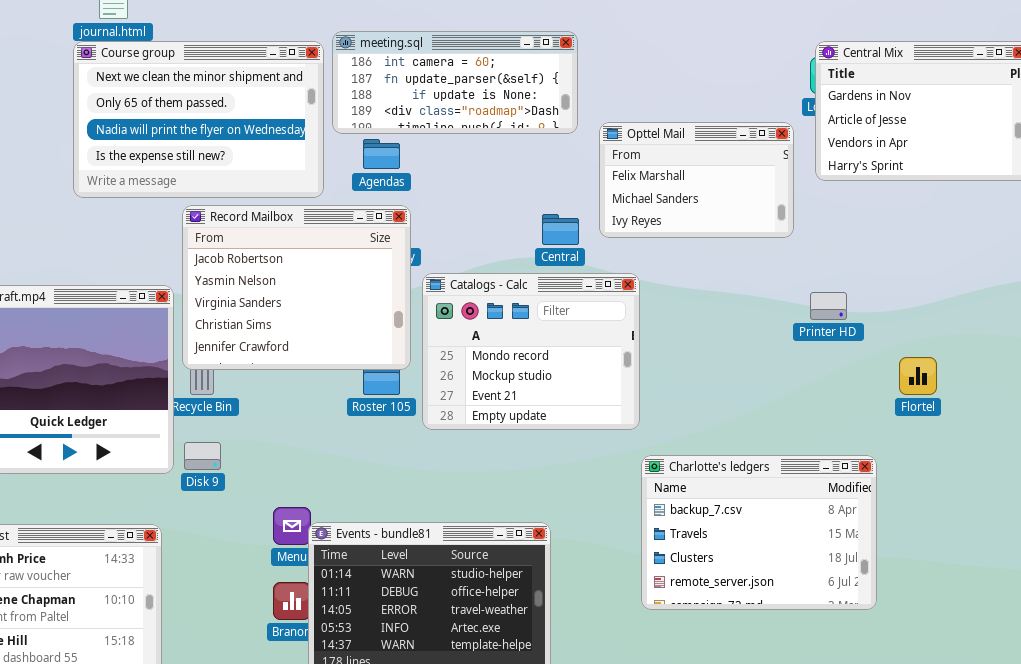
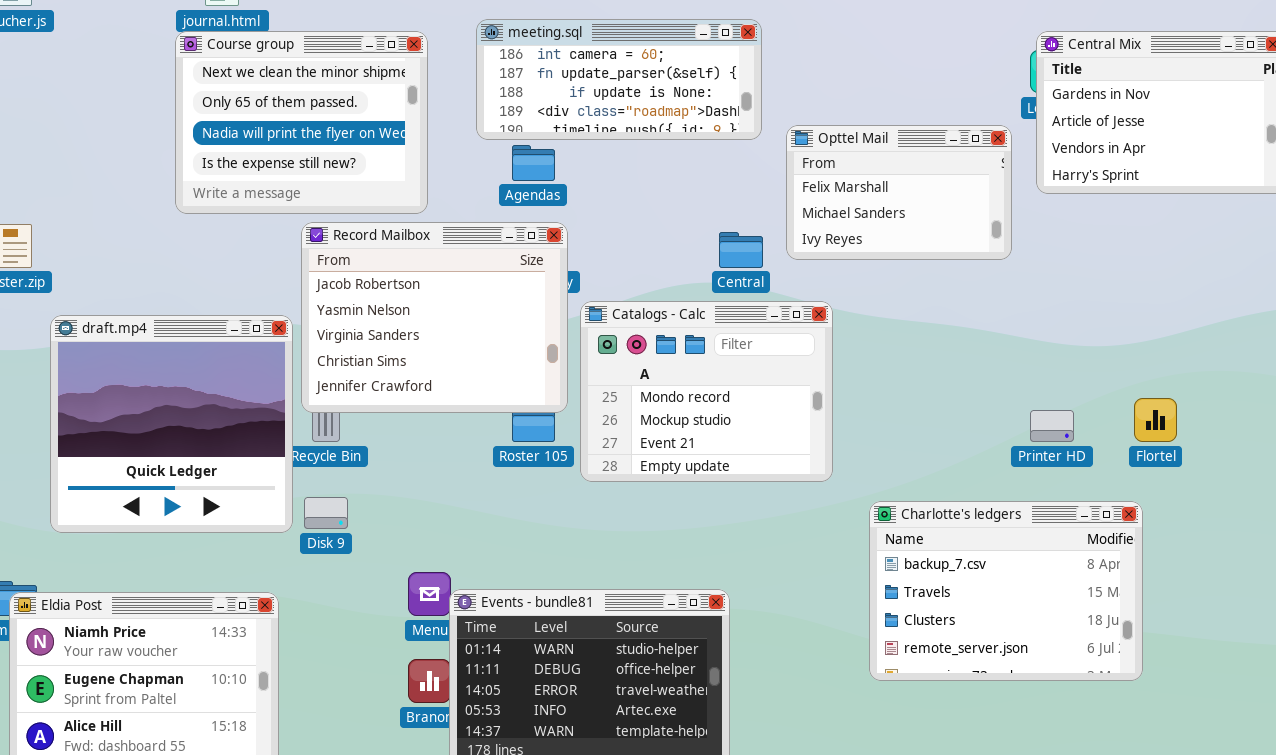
Course group: [73,41,324,198] -> [175,31,428,214], resized
Printer HD: [810,292,847,320] -> [1030,410,1074,442], moved
Charlotte's ledgers: [641,455,877,610] -> [869,501,1143,681], moved

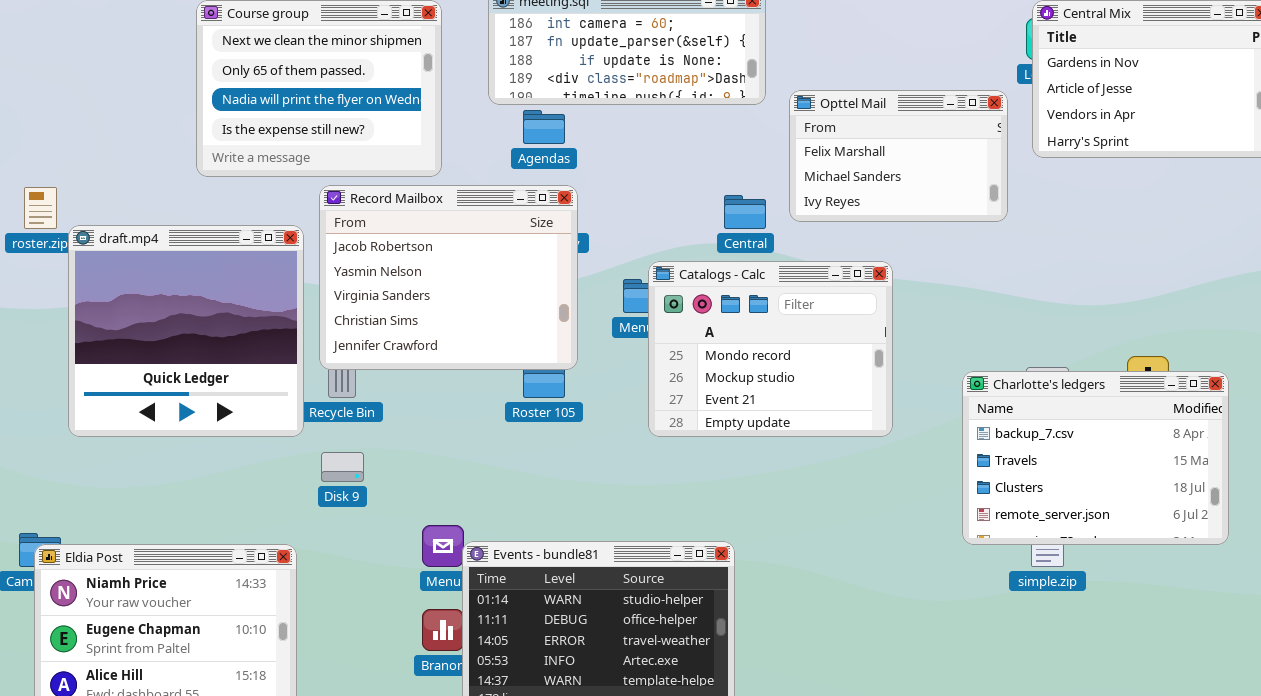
Catalogs - Calc: [580,301,833,482] -> [648,261,893,437], moved
draft.mp4: [50,315,293,533] -> [68,225,304,437], moved
Charlotte's ledgers: [869,501,1143,681] -> [962,371,1229,545], moved

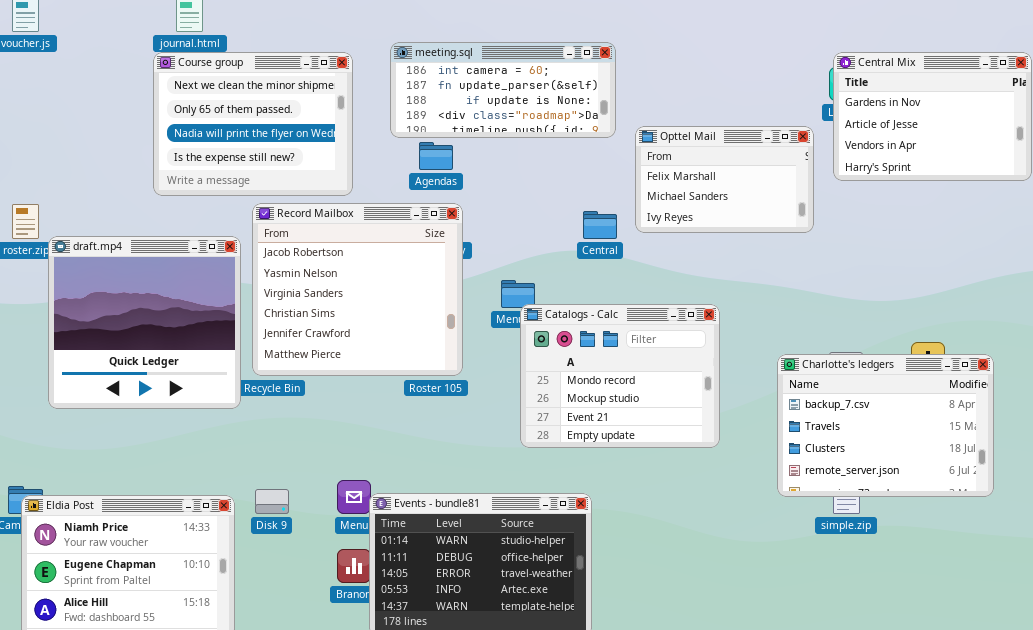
Record Mailbox: [319,185,578,370] -> [252,203,463,376], resized
Catalogs - Calc: [648,261,893,437] -> [520,304,720,448], moved
Disk 9: [321,452,364,482] -> [255,489,289,514], moved

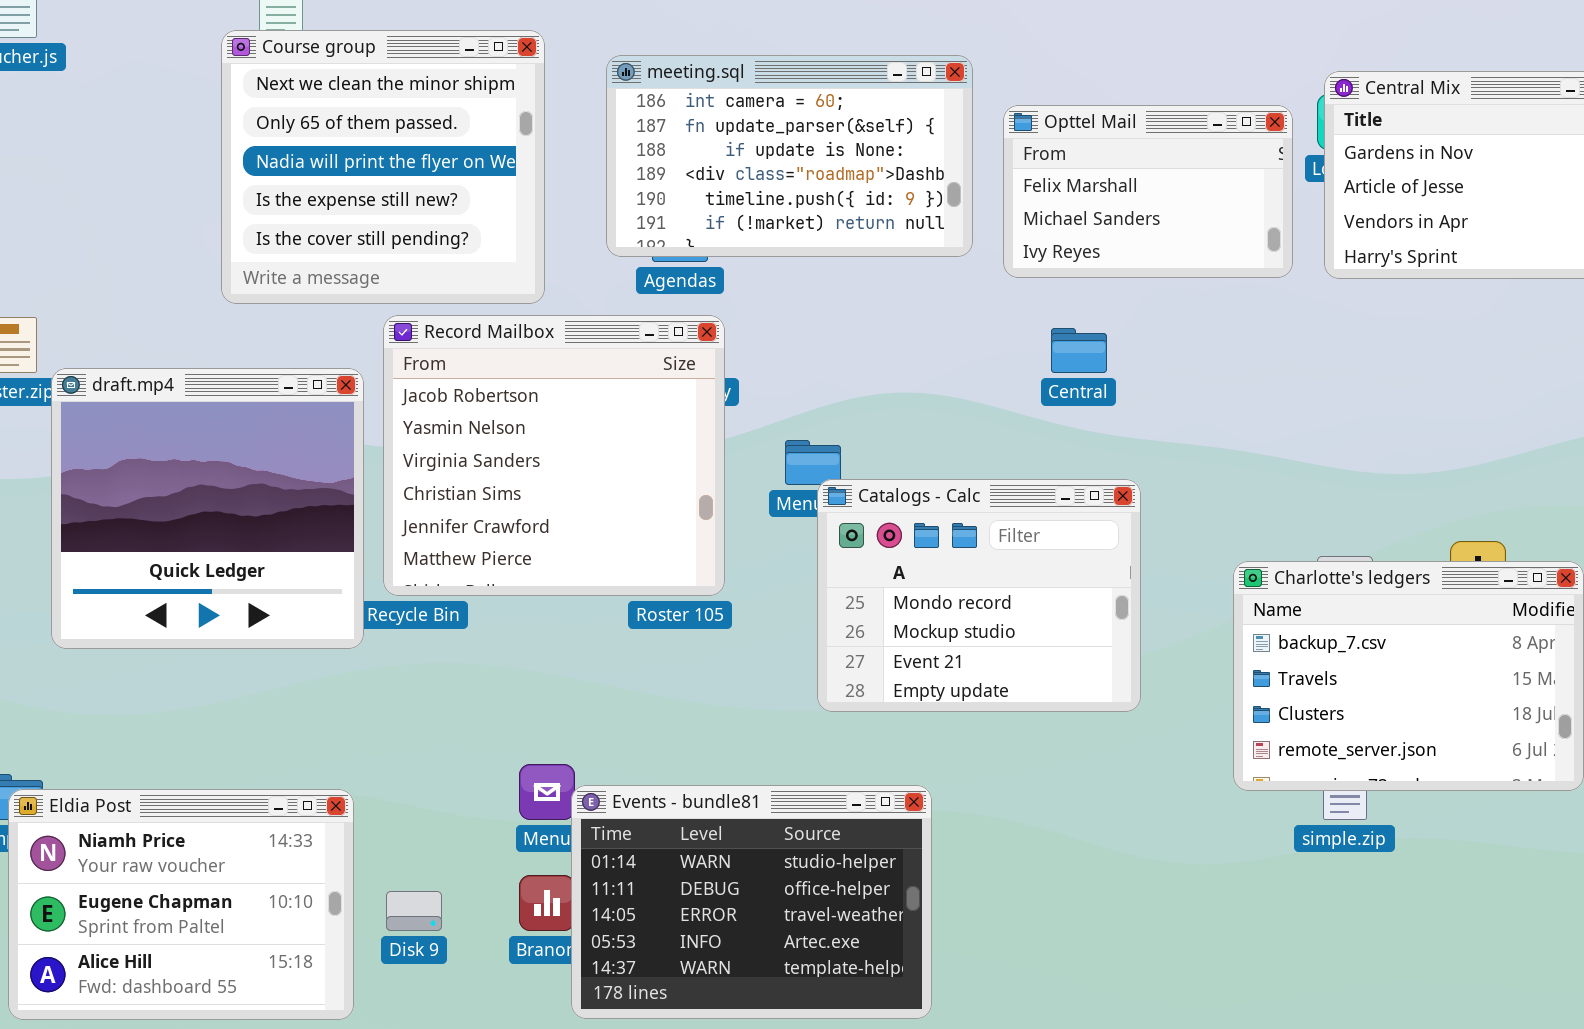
meeting.sql: [390,42,616,138] -> [606,55,973,257], resized
Course group: [153,52,353,196] -> [221,30,545,304], resized
Opttel Mail: [635,126,814,233] -> [1003,105,1293,278], moved
Central: [583,211,617,239] -> [1051,328,1107,373], moved
Disk 9: [255,489,289,514] -> [386,891,442,931], moved

